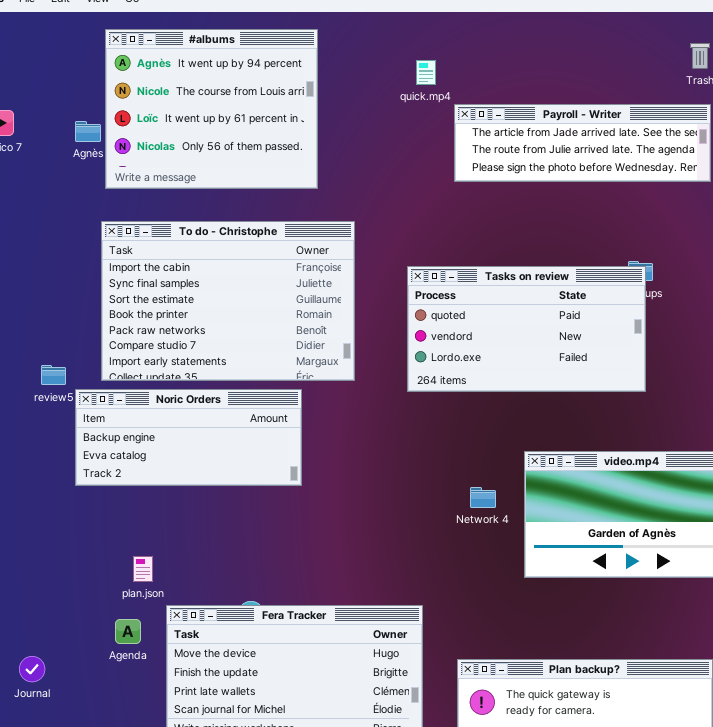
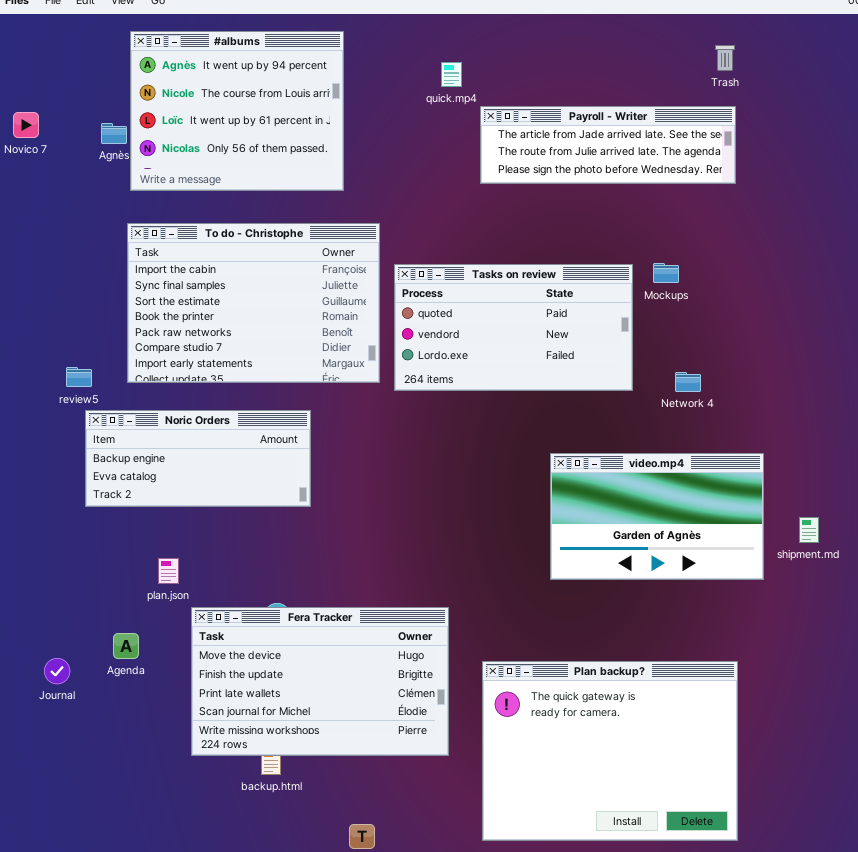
Tasks on review: [407,266,646,392] -> [394,264,633,391], moved
Noric Orders: [75,389,302,486] -> [85,410,311,507], moved
Network 4: [470,487,496,508] -> [675,372,701,392], moved
Agenda: [115,619,141,644] -> [113,633,139,659], moved

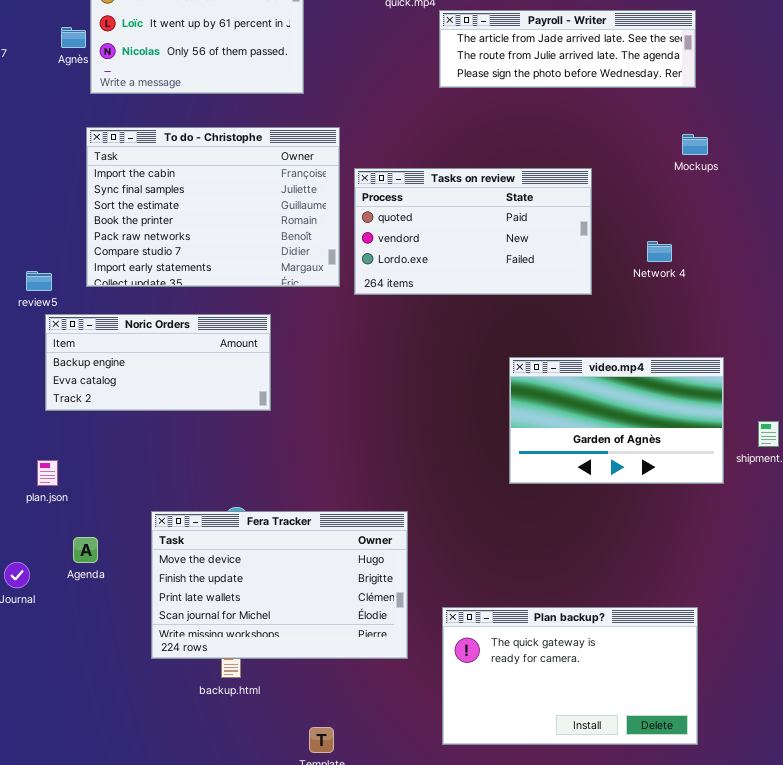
Mockups: [653,263,679,283] -> [682,134,708,155], moved
Network 4: [675,372,701,392] -> [647,241,672,262], moved
plan.json: [158,558,179,584] -> [37,460,58,486], moved
Plan backup?: [482,661,738,841] -> [442,607,698,745], resized

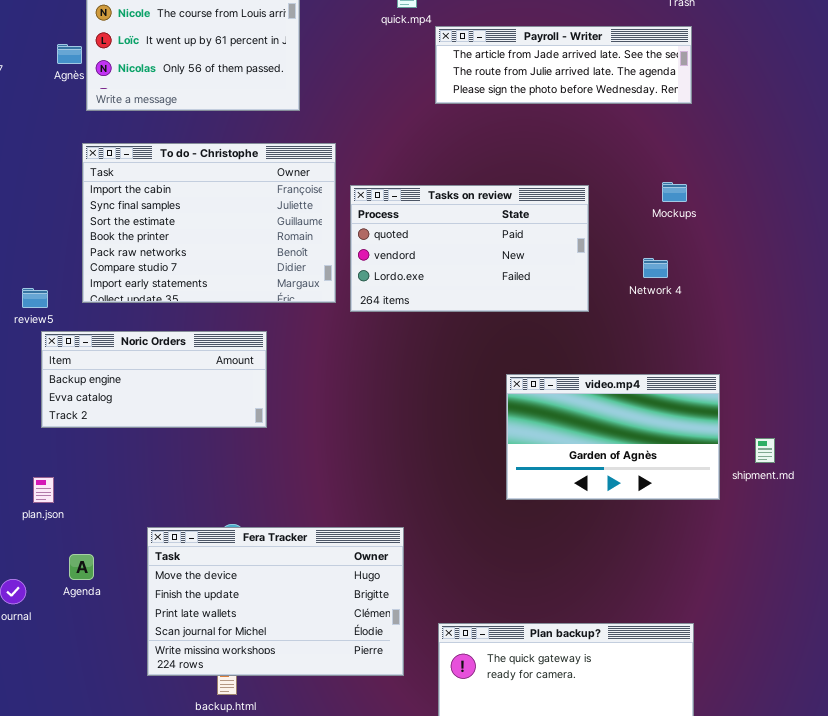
Mockups: [682,134,708,155] -> [662,182,687,202], moved

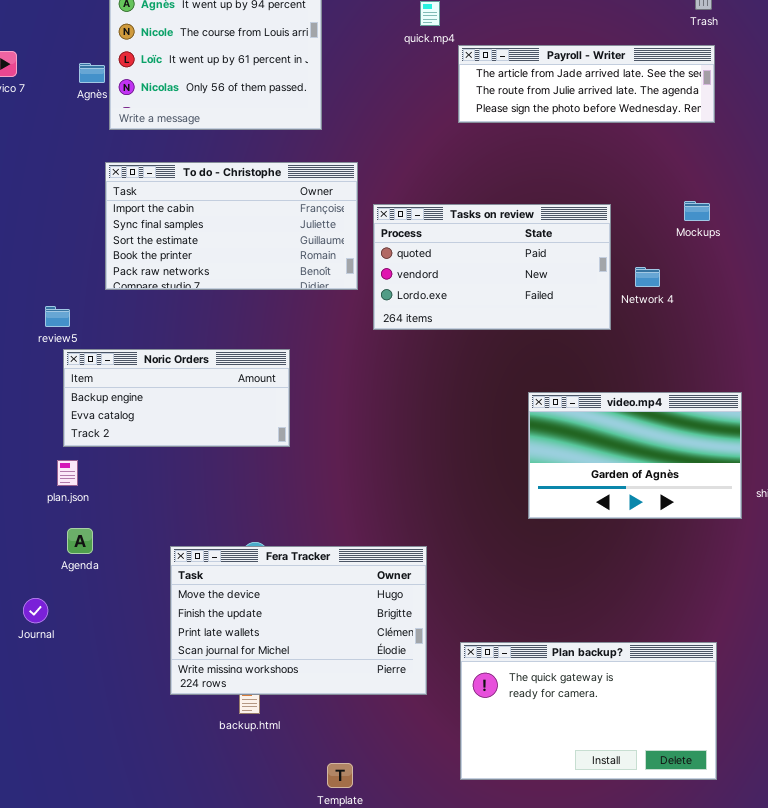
To do - Christophe: [82,143,336,303] -> [105,162,358,290], resized
Network 4: [643,258,668,278] -> [635,267,660,287], moved
plan.json: [33,477,54,503] -> [57,460,78,486], moved
Agenda: [69,554,94,580] -> [67,528,93,554], moved

